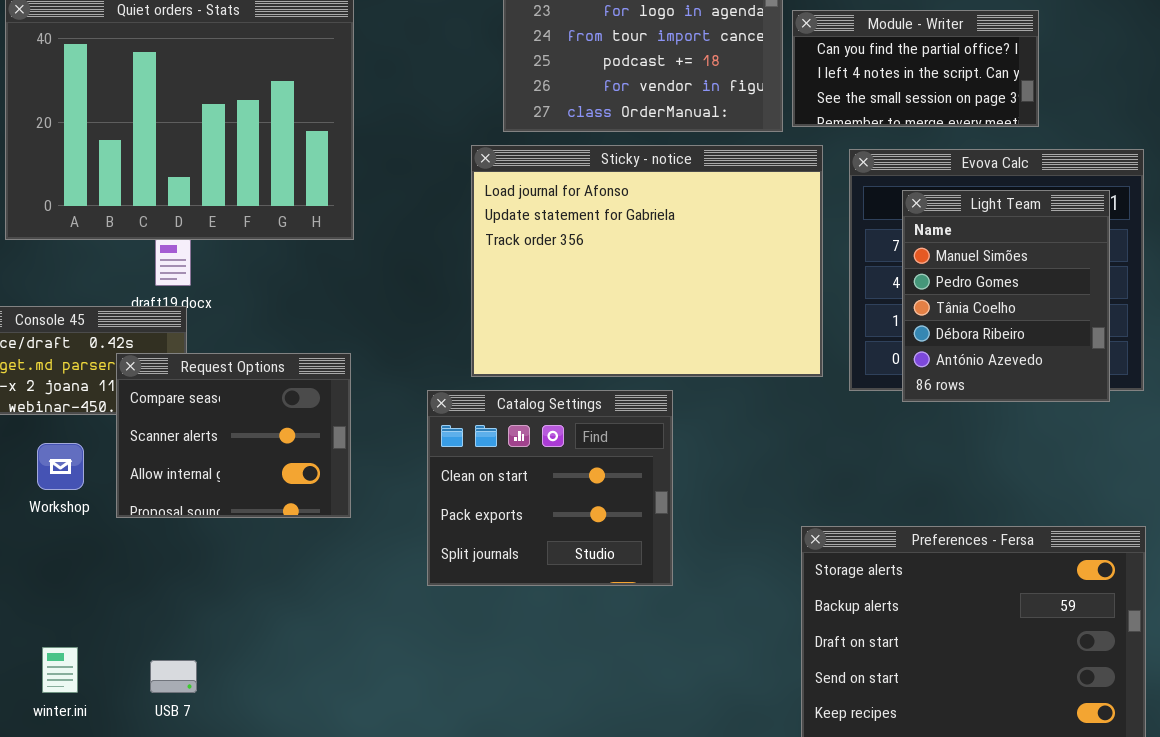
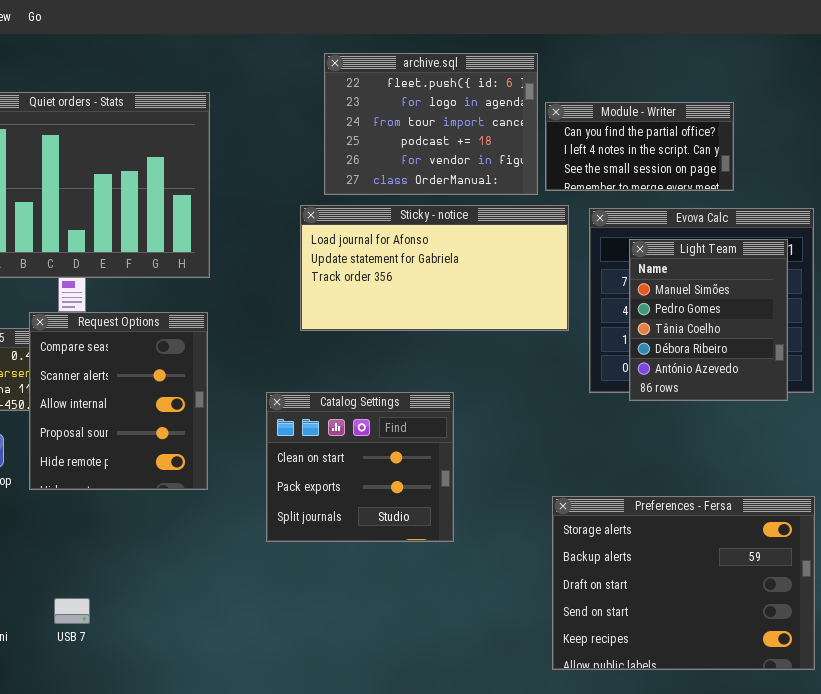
Sticky - notice: [471,145,823,377] -> [300,205,569,331], resized
Request Options: [116,353,351,518] -> [29,312,208,490], resized

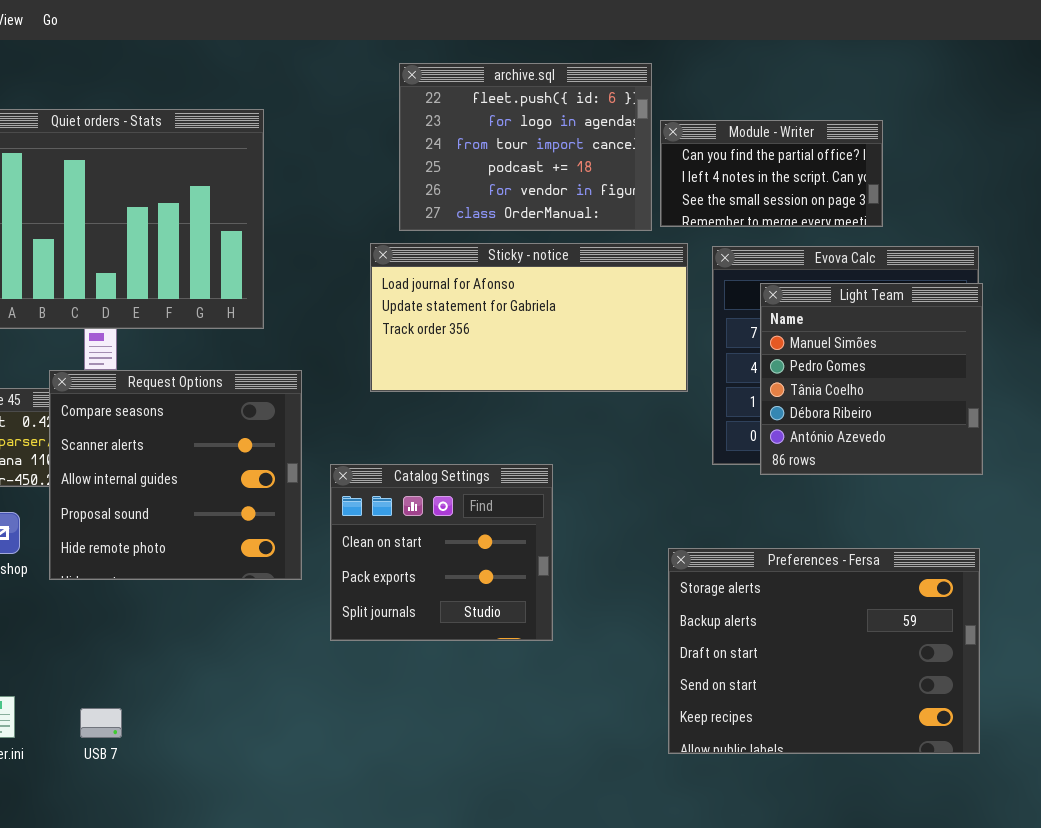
Light Team: [629,239,788,401] -> [760,283,983,475], resized
Request Options: [29,312,208,490] -> [49,370,302,580], resized
Preferences - Fersa: [552,496,815,670] -> [668,548,980,754], moved

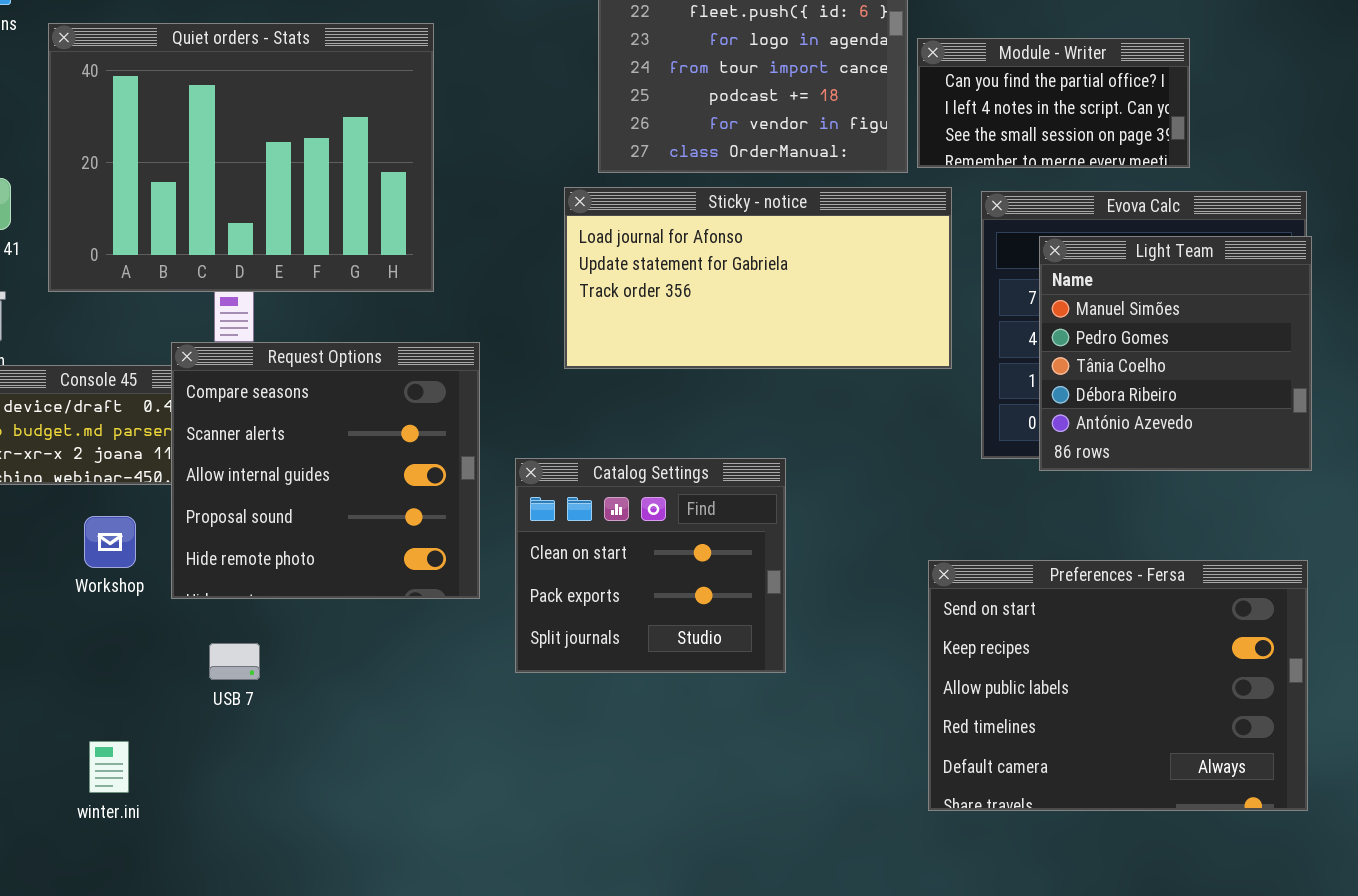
Preferences - Fersa: [668,548,980,754] -> [928,560,1308,811], scrolled down 3 rows
USB 7: [80,708,122,738] -> [209,643,260,680], moved

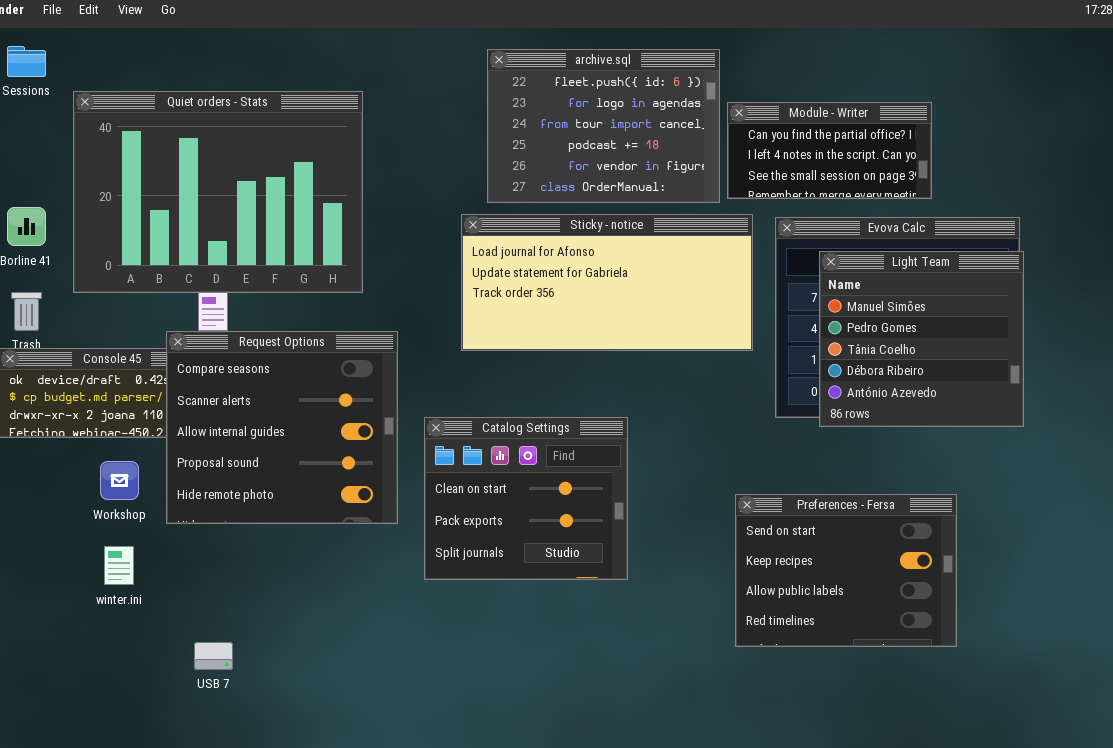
Preferences - Fersa: [928,560,1308,811] -> [735,494,957,647], resized
USB 7: [209,643,260,680] -> [194,642,233,670], moved
winter.ini: [89,741,129,793] -> [104,546,134,585], moved

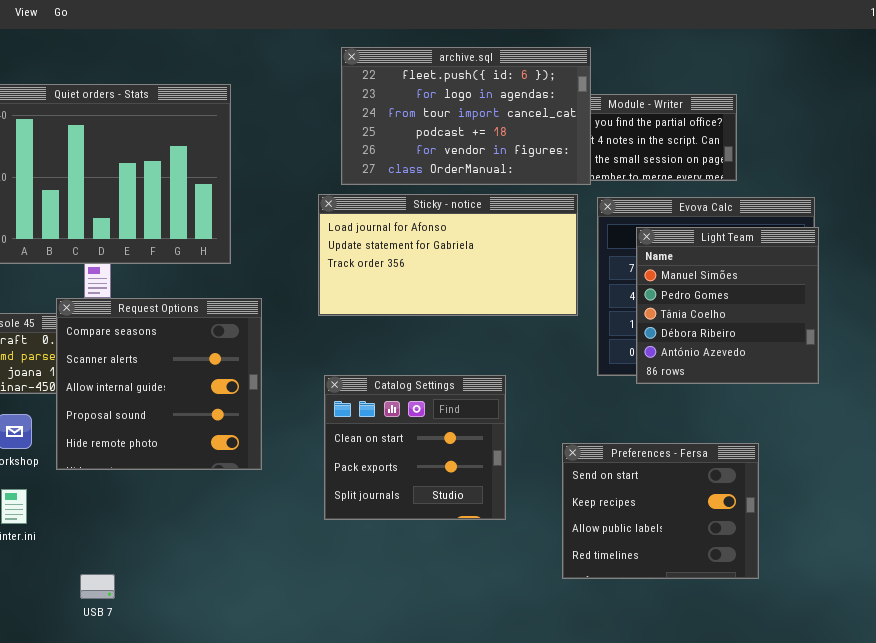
archive.sql: [487,49,720,203] -> [341,47,591,185], resized
Catalog Settings: [424,417,628,580] -> [324,375,506,520], moved

